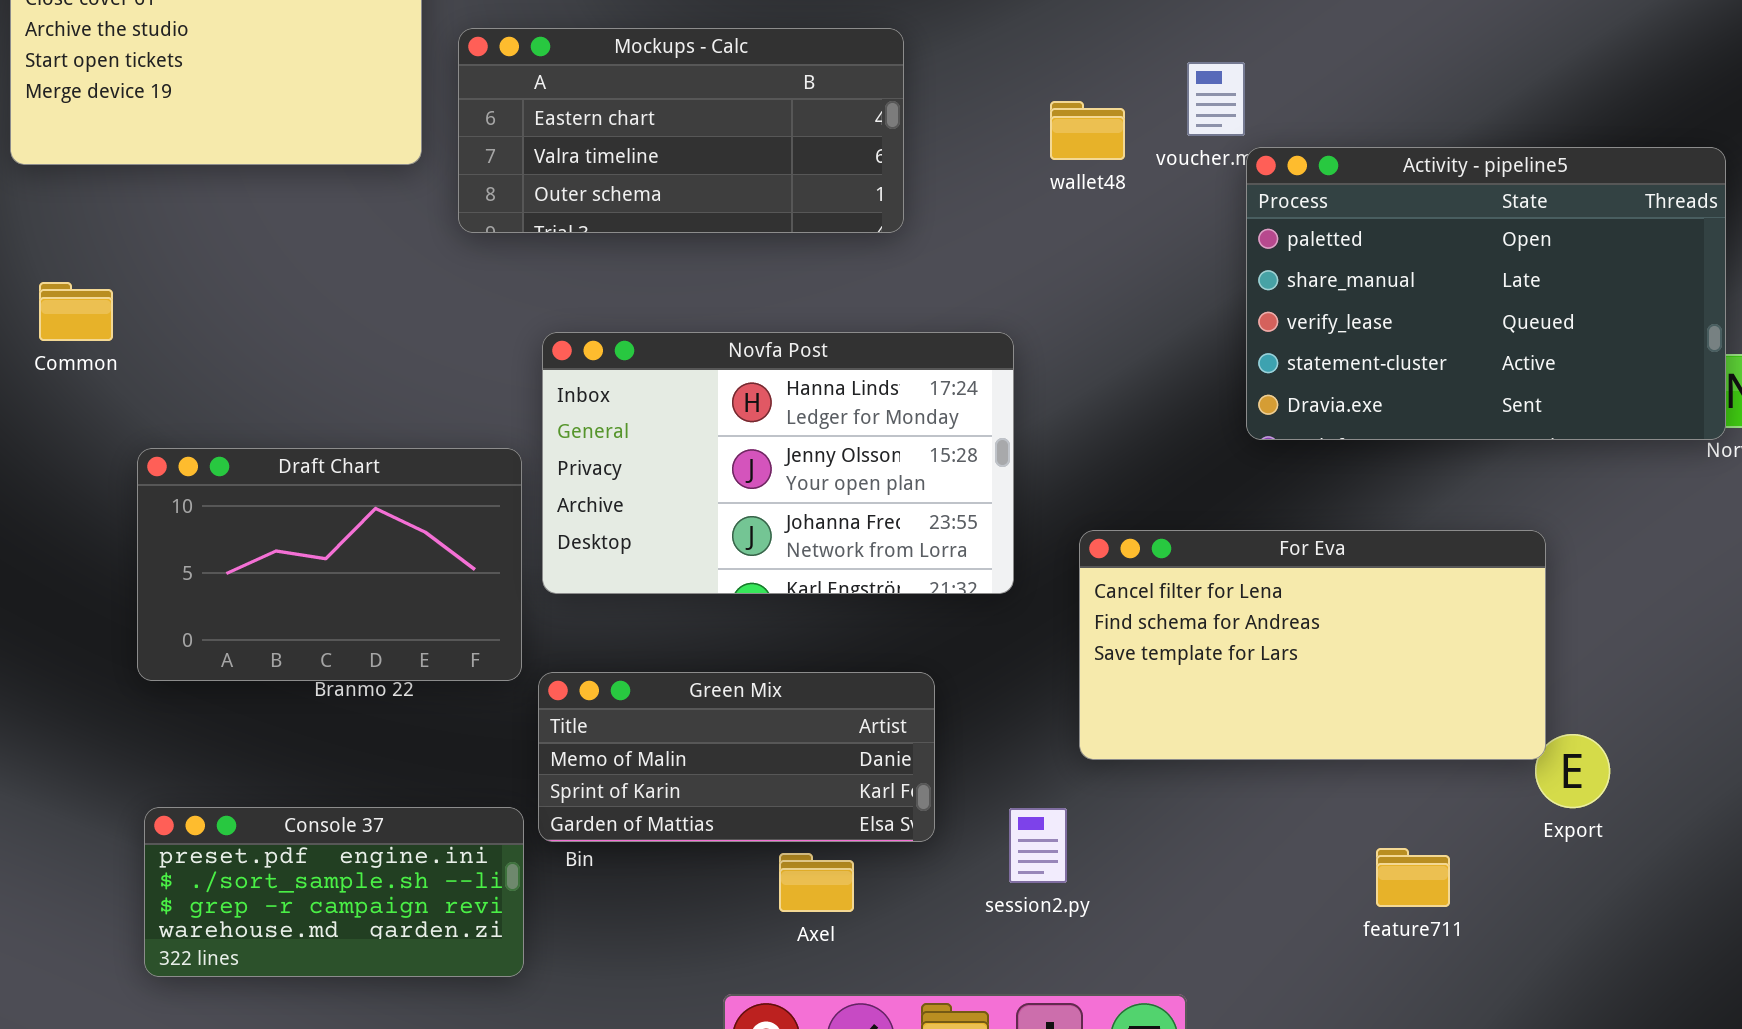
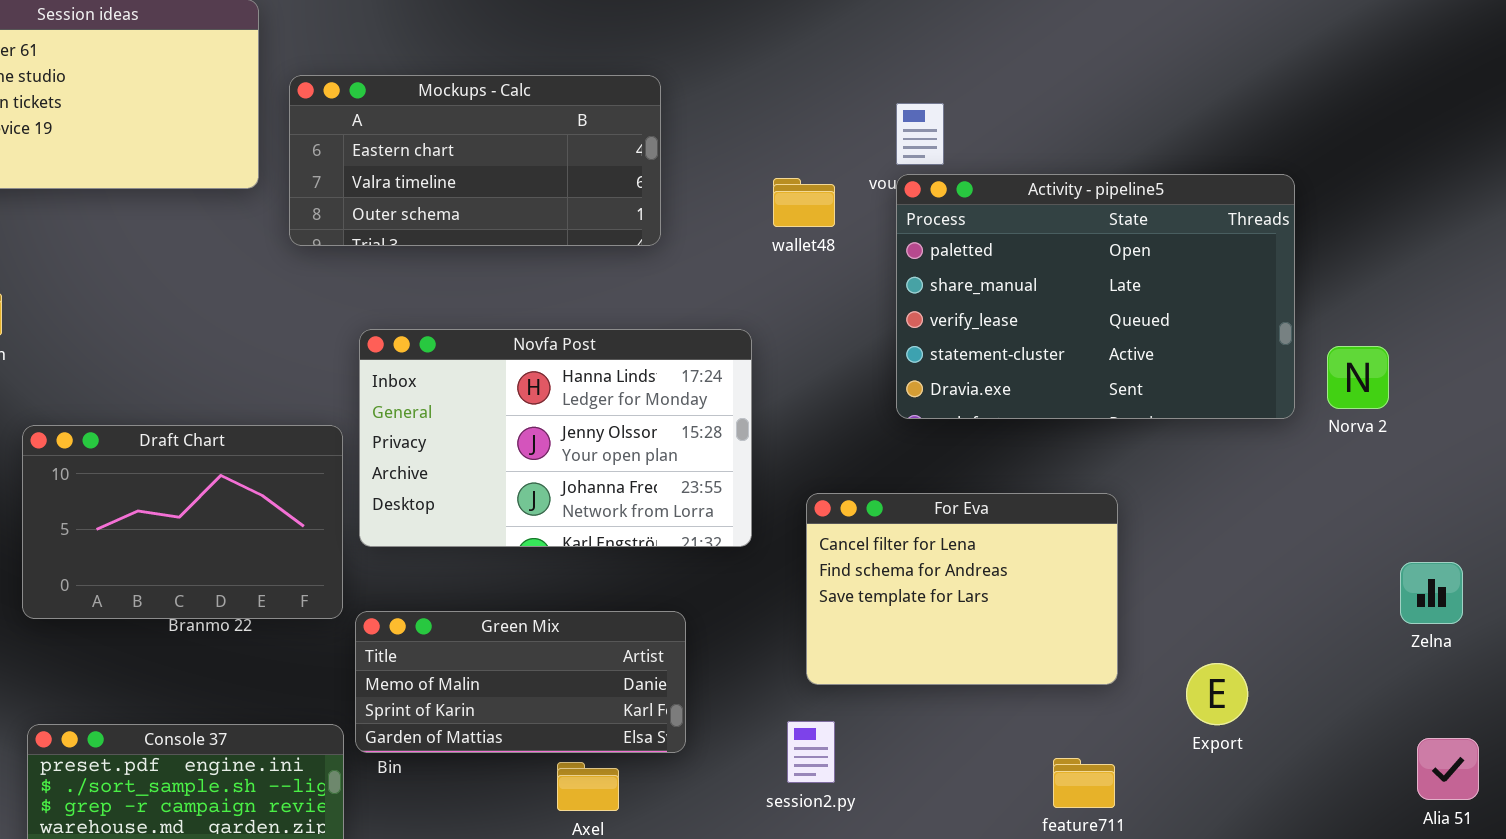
wallet48: [1050,101,1125,160] -> [773,178,835,227], moved
Activity - pipeline5: [1246,147,1726,440] -> [896,174,1295,419], moved
For Eva: [1079,530,1546,760] -> [806,493,1118,685], resized
session2.py: [1009,808,1067,883] -> [787,721,835,783], moved

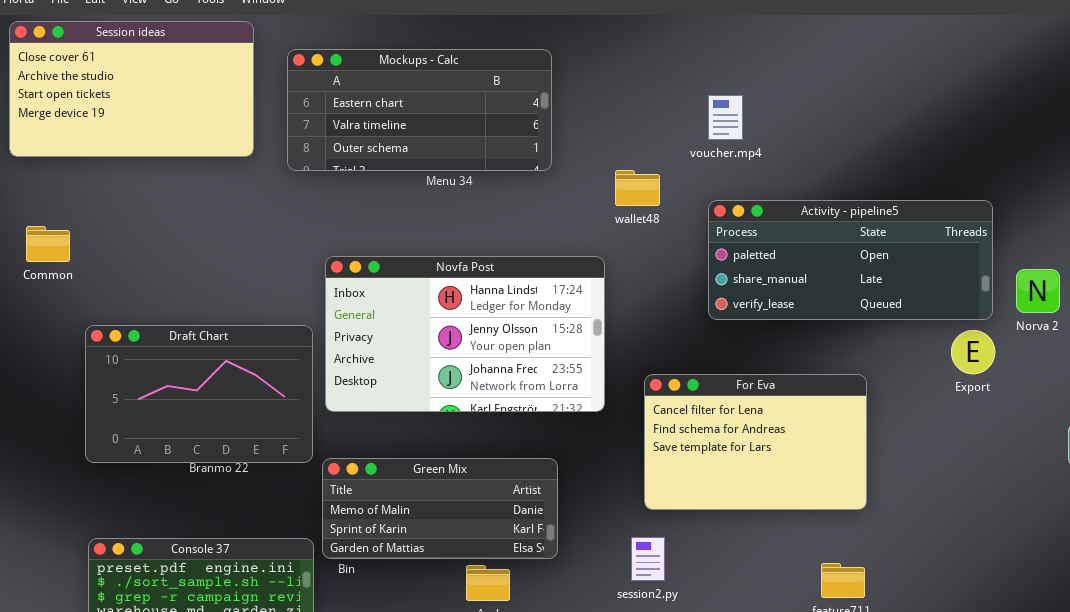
Mockups - Calc: [289,75,661,246] -> [287,49,552,171], moved
Activity - pipeline5: [896,174,1295,419] -> [708,200,993,320], resized
wallet48: [773,178,835,227] -> [615,170,660,206], moved
Export: [1186,663,1248,725] -> [951,330,995,374], moved

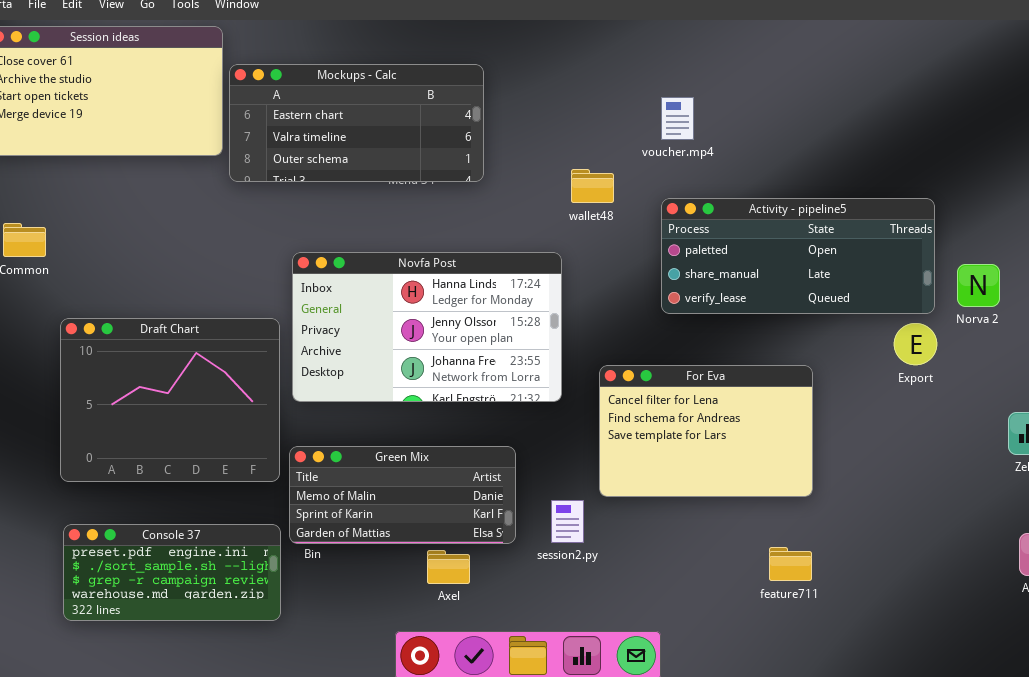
Mockups - Calc: [287,49,552,171] -> [229,64,484,182], moved
Draft Chart: [85,325,313,463] -> [60,318,280,482], resized
session2.py: [631,537,665,581] -> [551,500,584,543], moved

